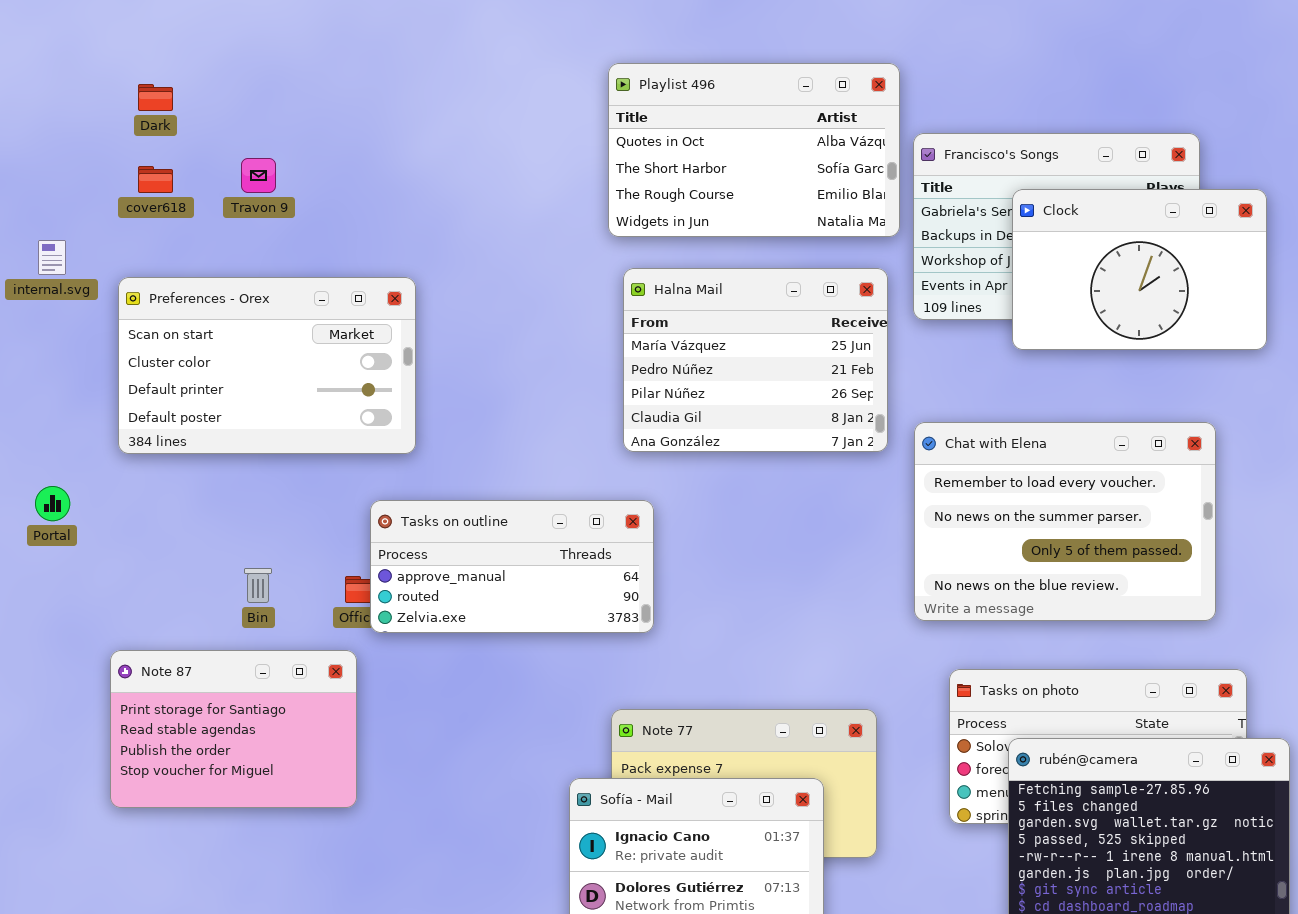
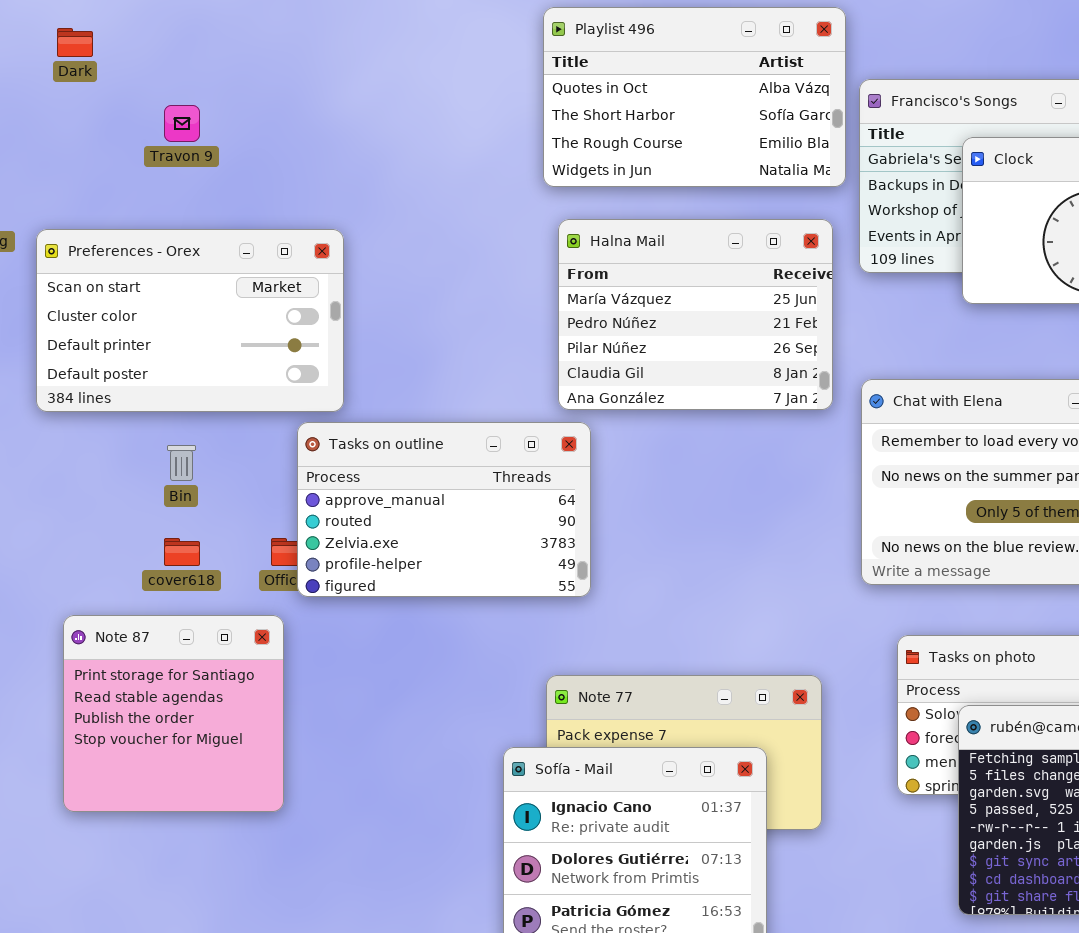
cover618: [138,166,173,193] -> [164,538,200,566], moved
Tasks on outline: [370,500,654,633] -> [297,422,591,597], resized
Bin: [244,568,272,603] -> [167,445,196,481], moved
Note 87: [110,650,357,808] -> [63,615,284,812], resized

